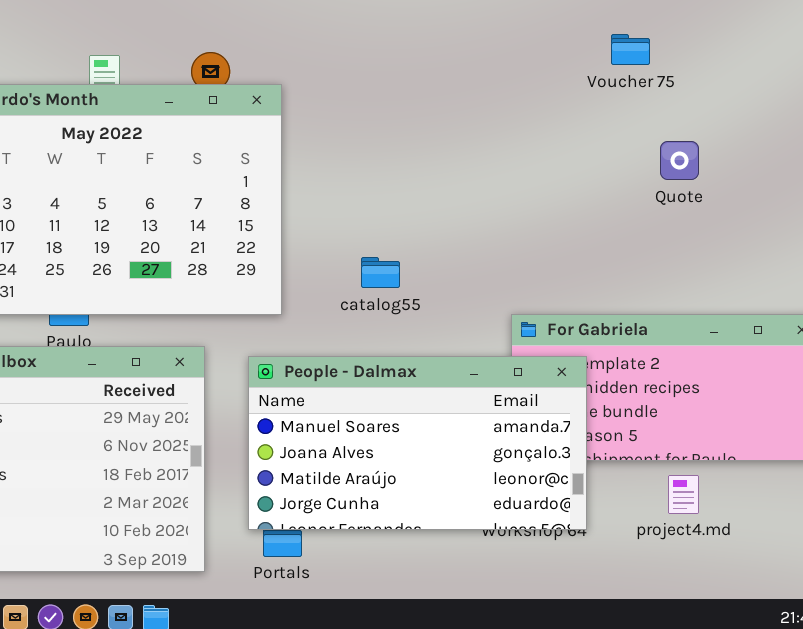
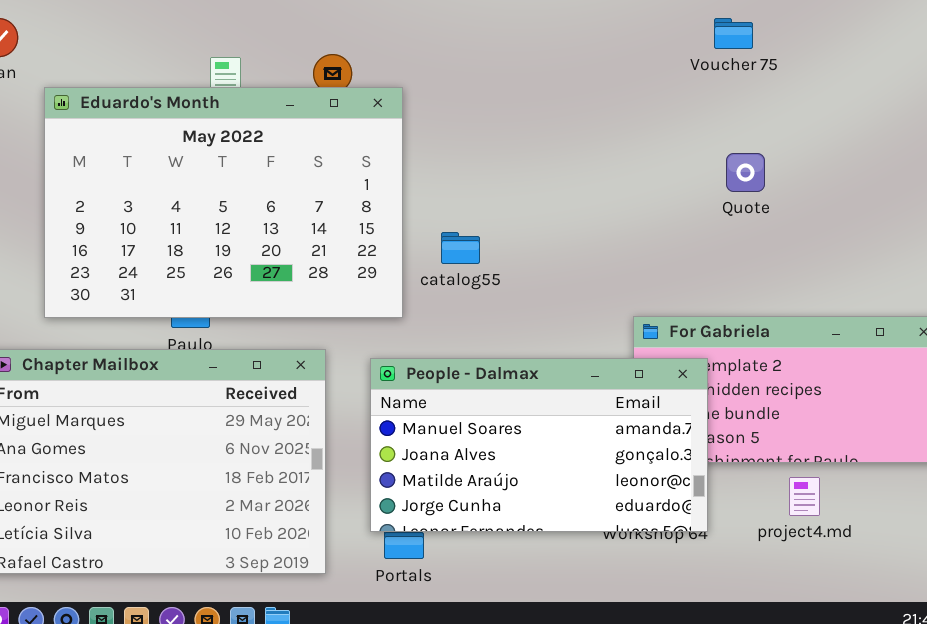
Voucher 75: [611,34,650,65] -> [714,18,753,49], moved
Quote: [660,141,699,180] -> [726,153,765,192], moved
catalog55: [361,257,400,288] -> [441,232,480,264], moved

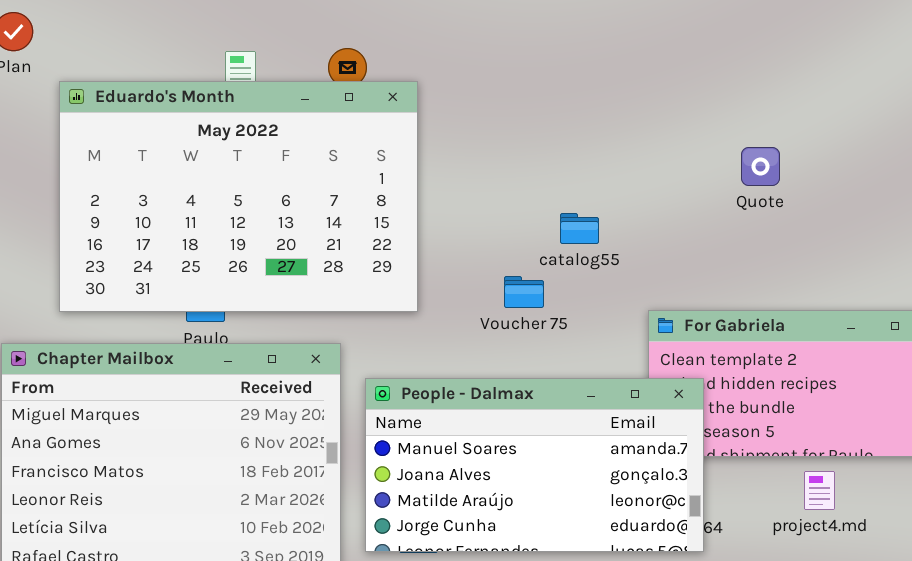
Voucher 75: [714,18,753,49] -> [504,276,544,308], moved
catalog55: [441,232,480,264] -> [560,213,599,244], moved
People - Dalmax: [370,358,708,532] -> [365,378,704,552], moved

